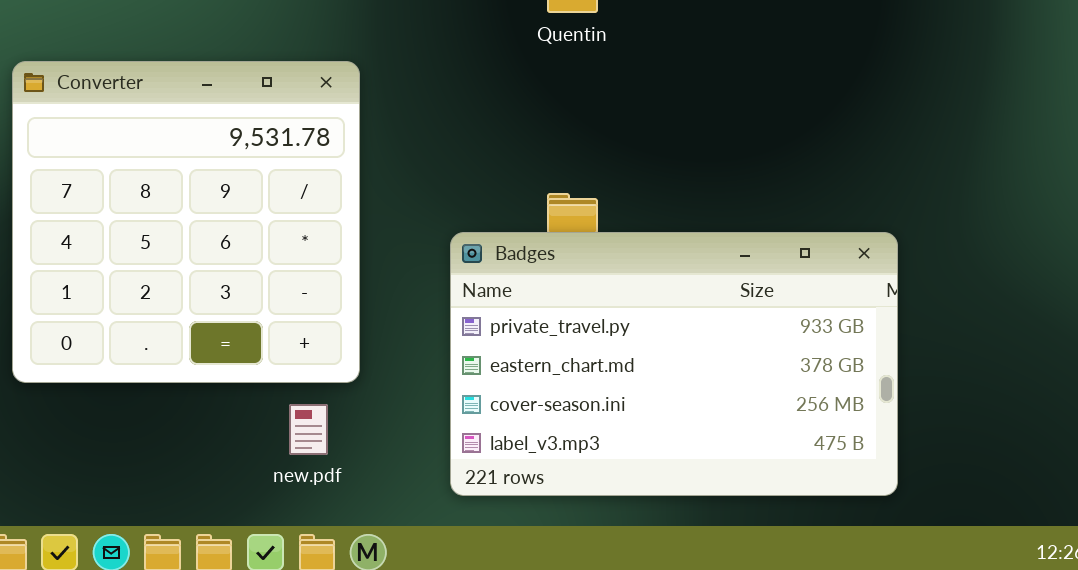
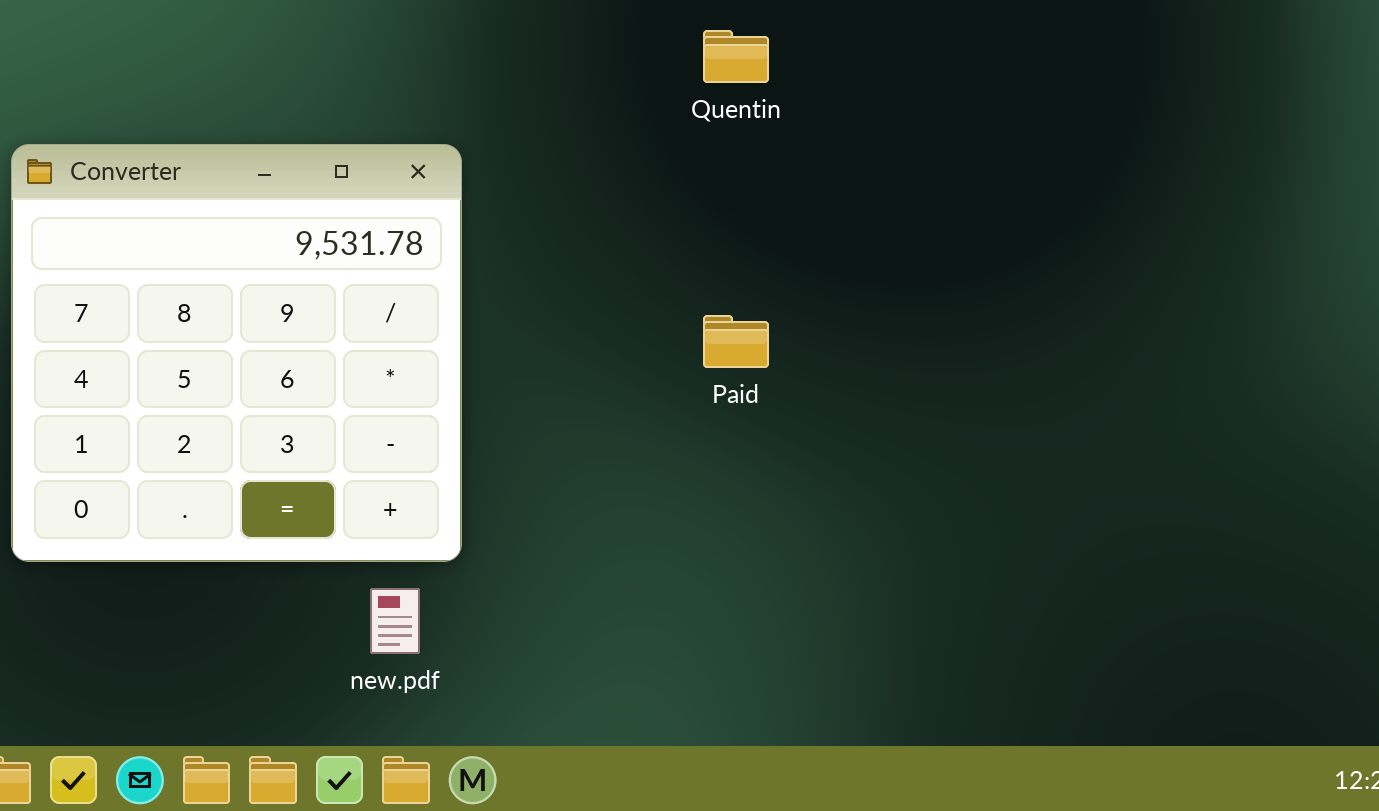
Badges: [450,232,898,496] -> none, closed

